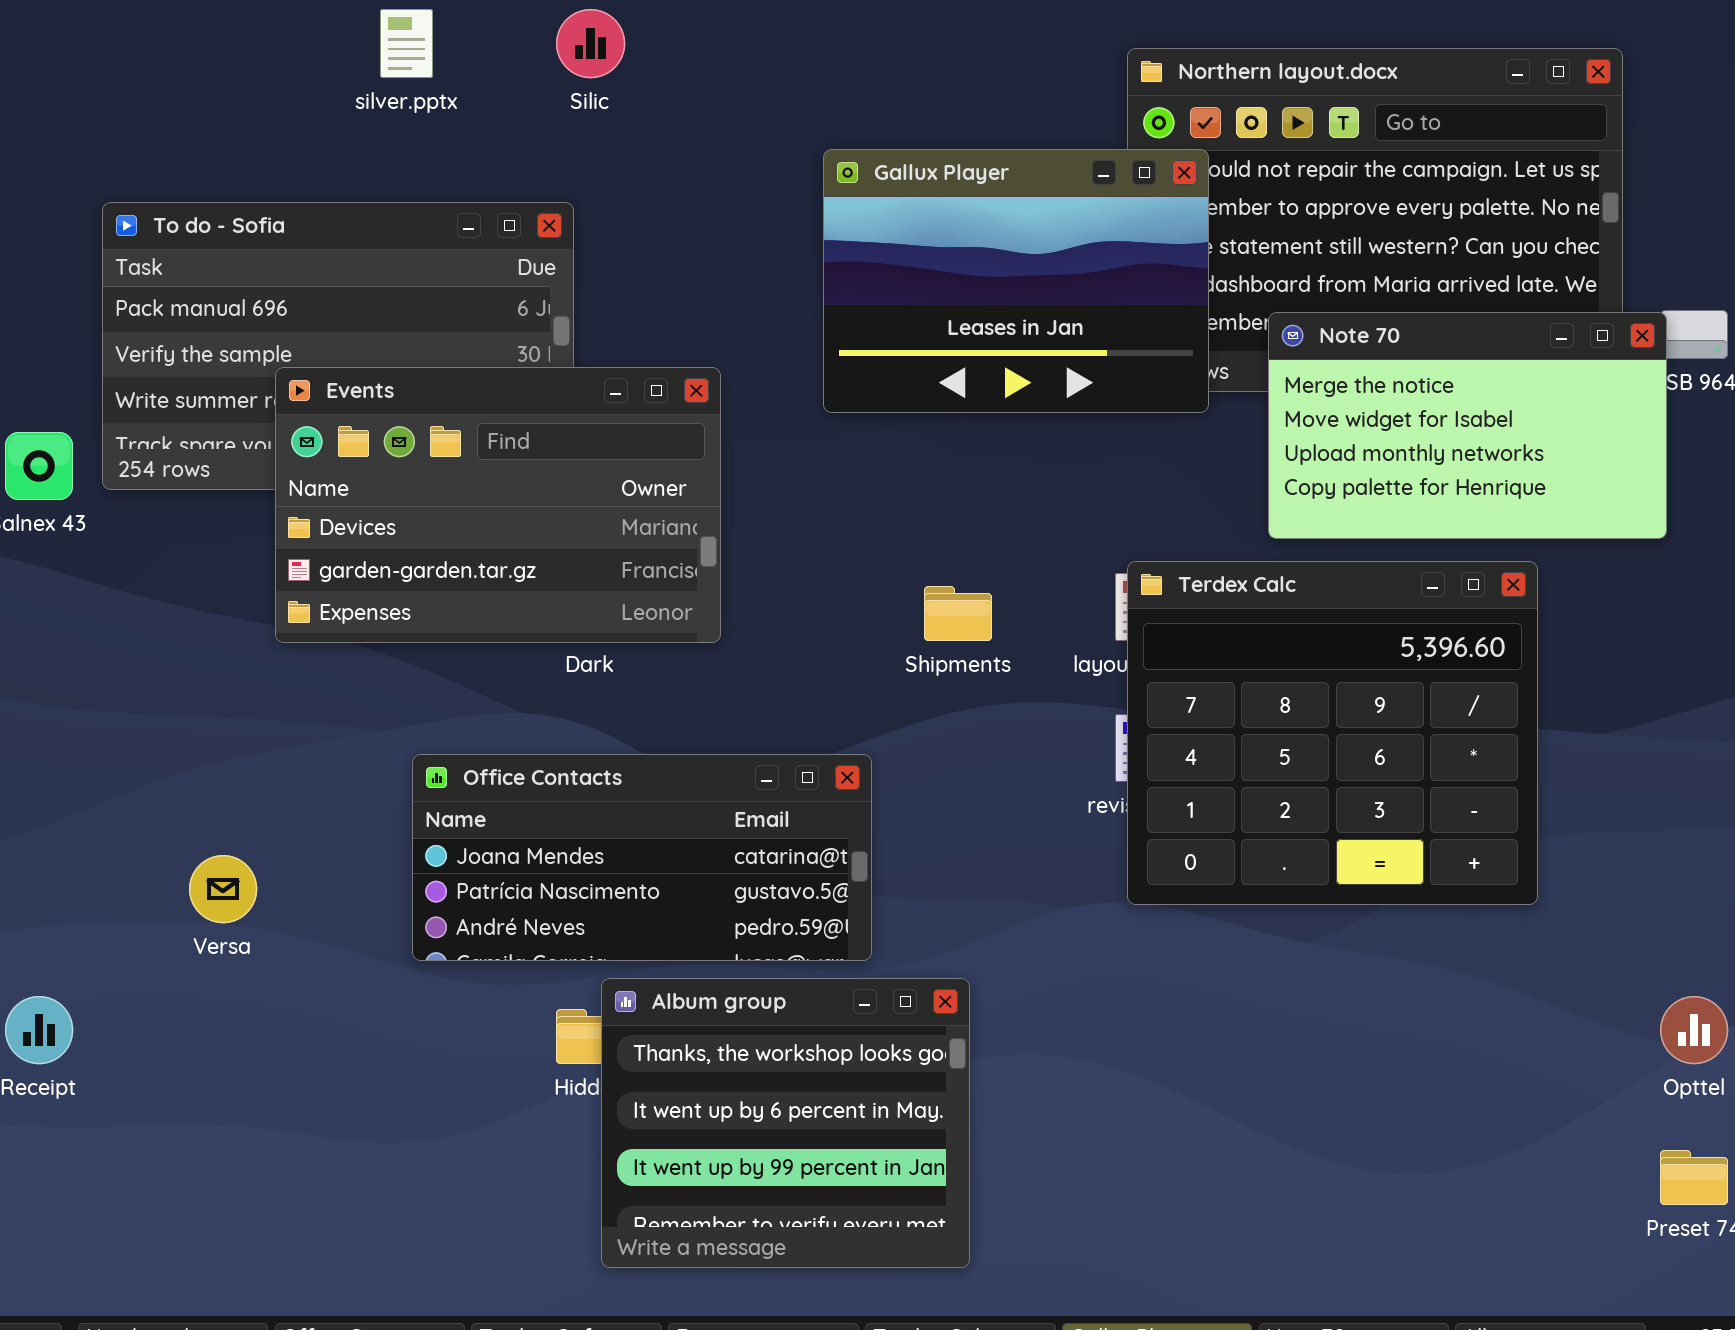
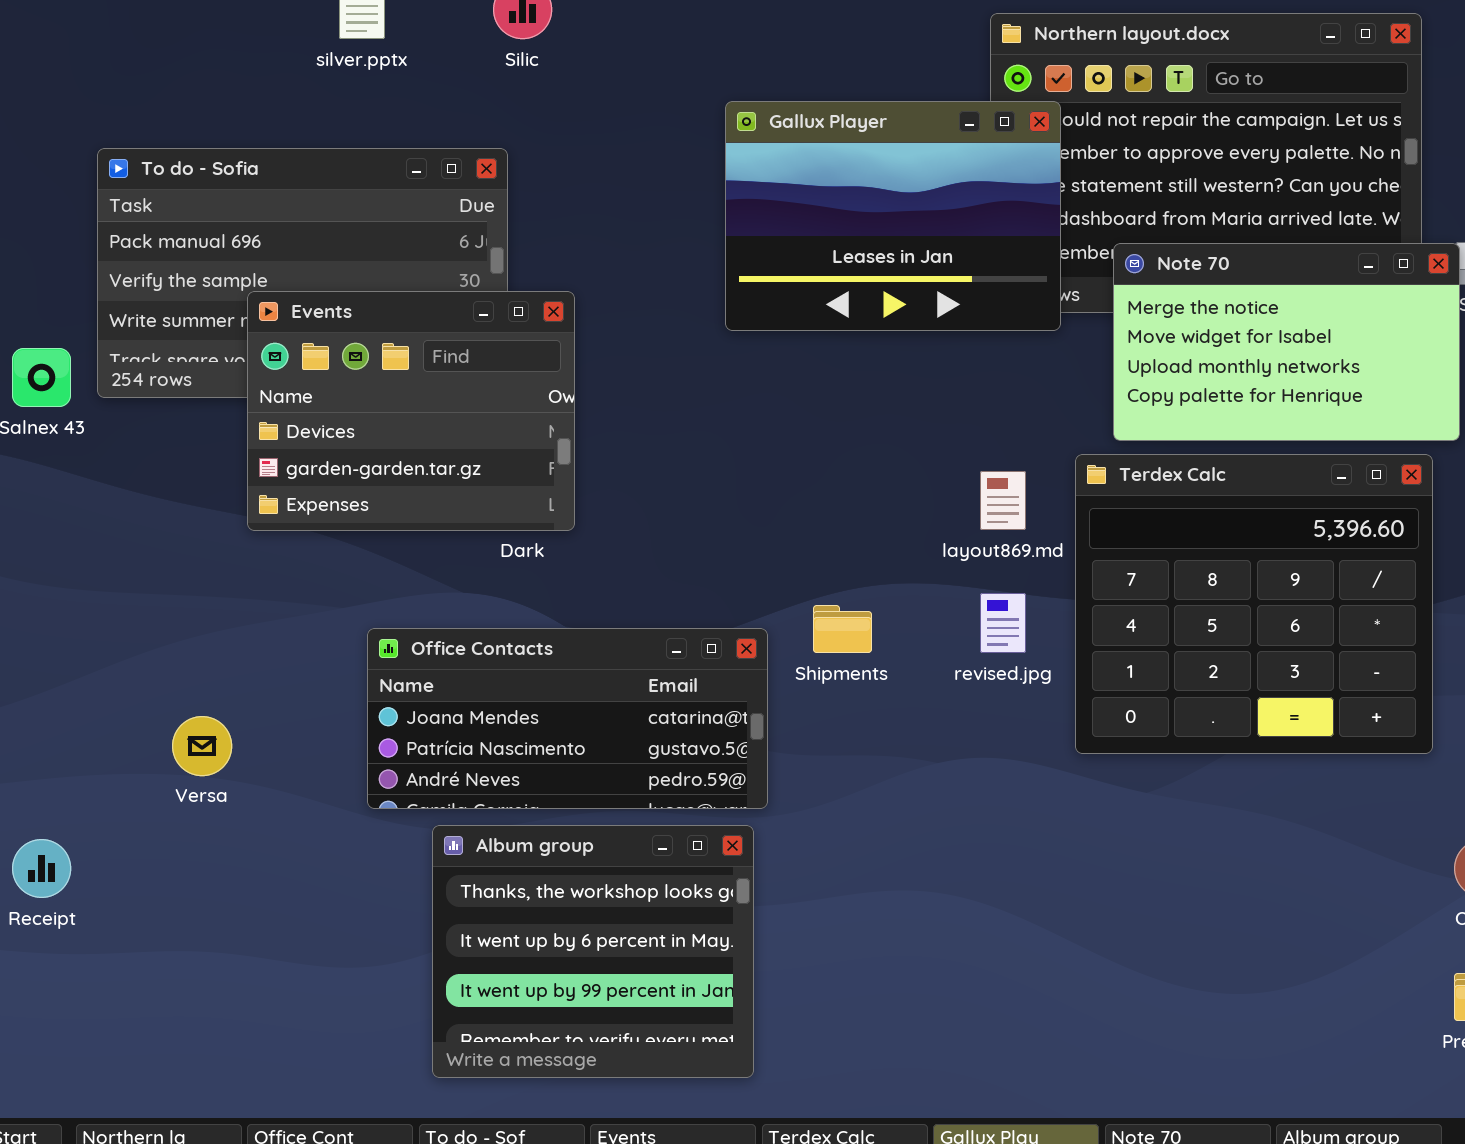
Events: [275,367,721,643] -> [247,291,575,531], resized
Terdex Calc: [1127,561,1538,905] -> [1075,454,1433,754], moved
Shipments: [924,586,992,641] -> [813,605,872,653], moved
Album group: [601,978,970,1268] -> [432,825,754,1078], moved

